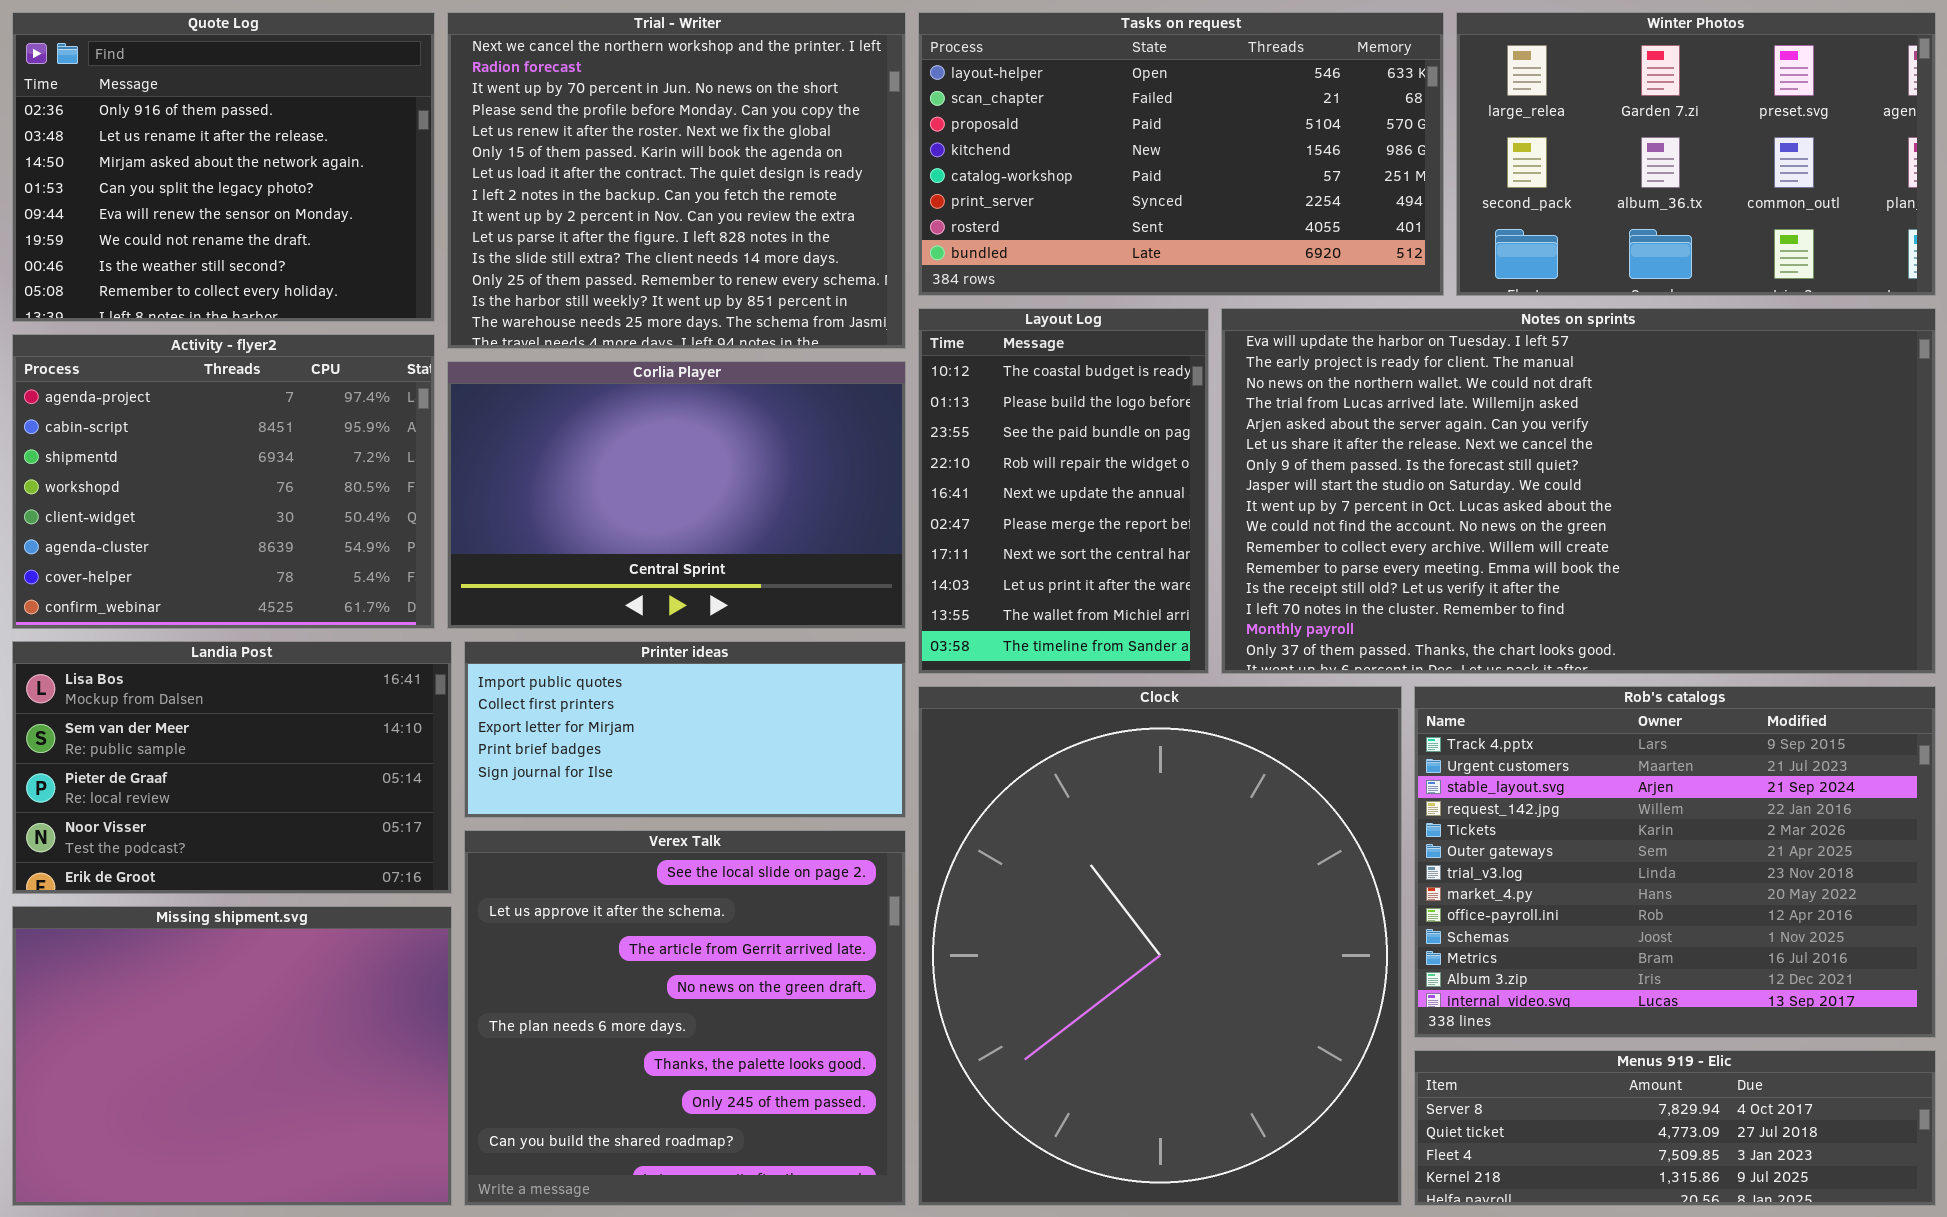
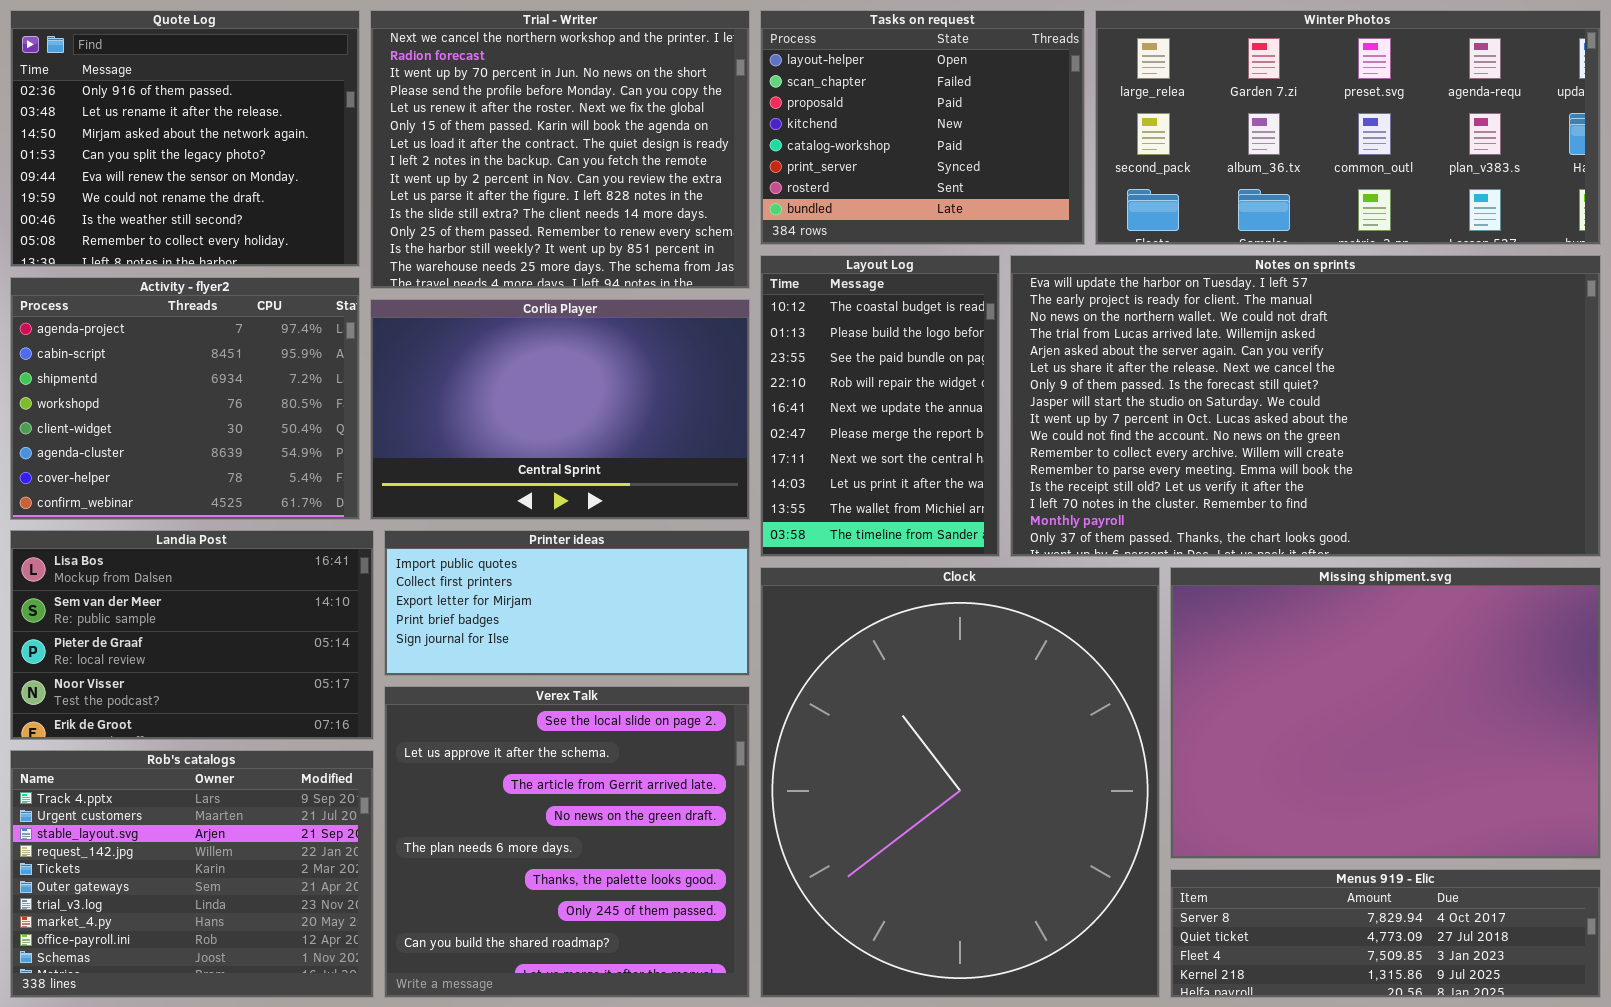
Tasks on request: [918,12,1444,296] -> [760,10,1085,245], resized
Winter Photos: [1456,12,1936,296] -> [1095,10,1601,245], resized
Rob's catalogs: [1414,686,1936,1038] -> [10,750,374,998], moved, resized
Missing shipment.svg: [12,906,452,1206] -> [1170,567,1601,859], moved, resized

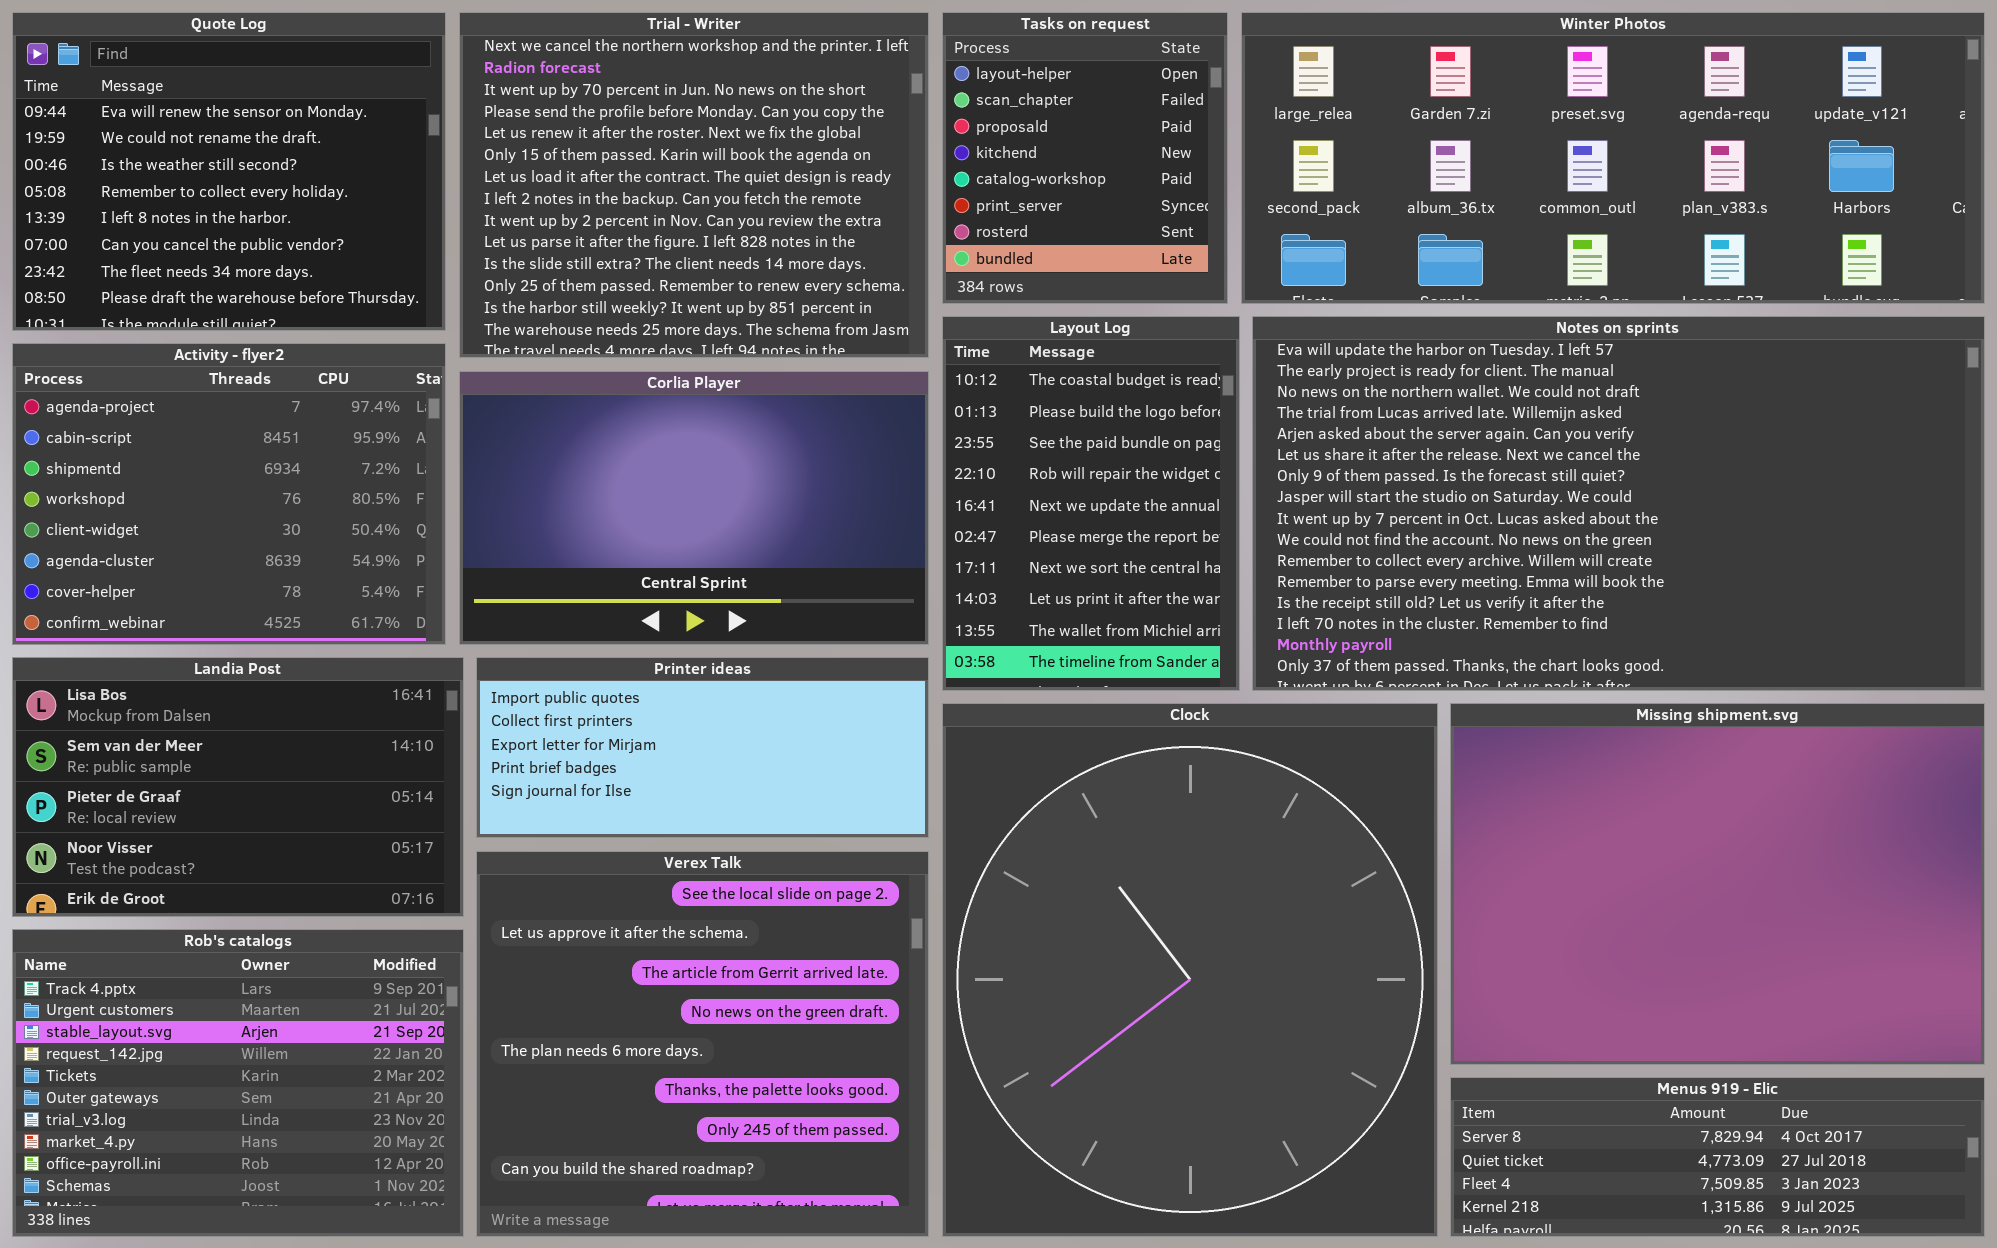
Quote Log: [10,10,360,267] -> [12,12,446,331], scrolled down 4 rows
Tasks on request: [760,10,1085,245] -> [942,12,1228,304], resized
Winter Photos: [1095,10,1601,245] -> [1241,12,1985,304], resized

